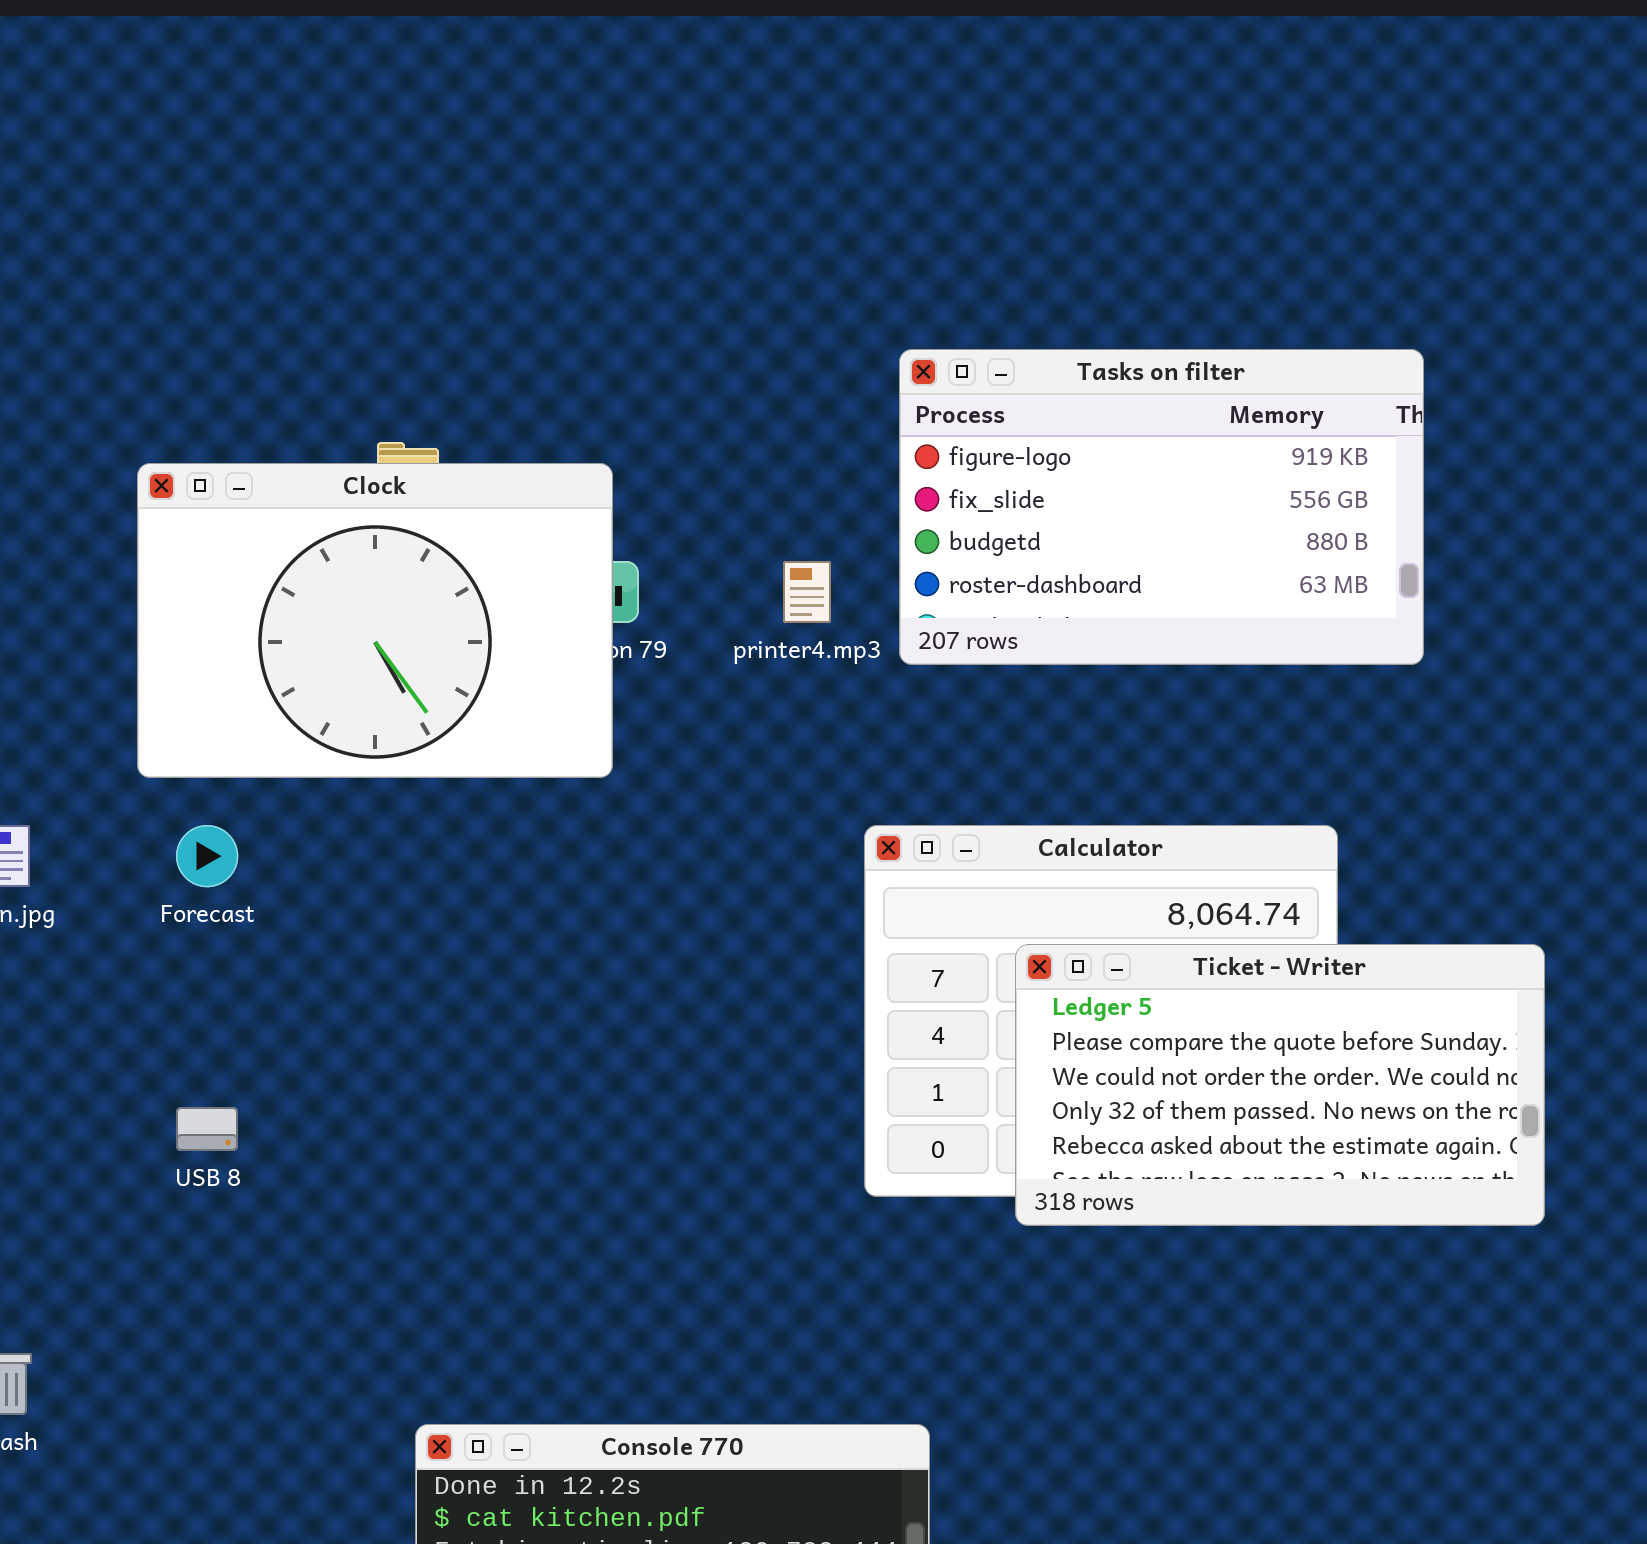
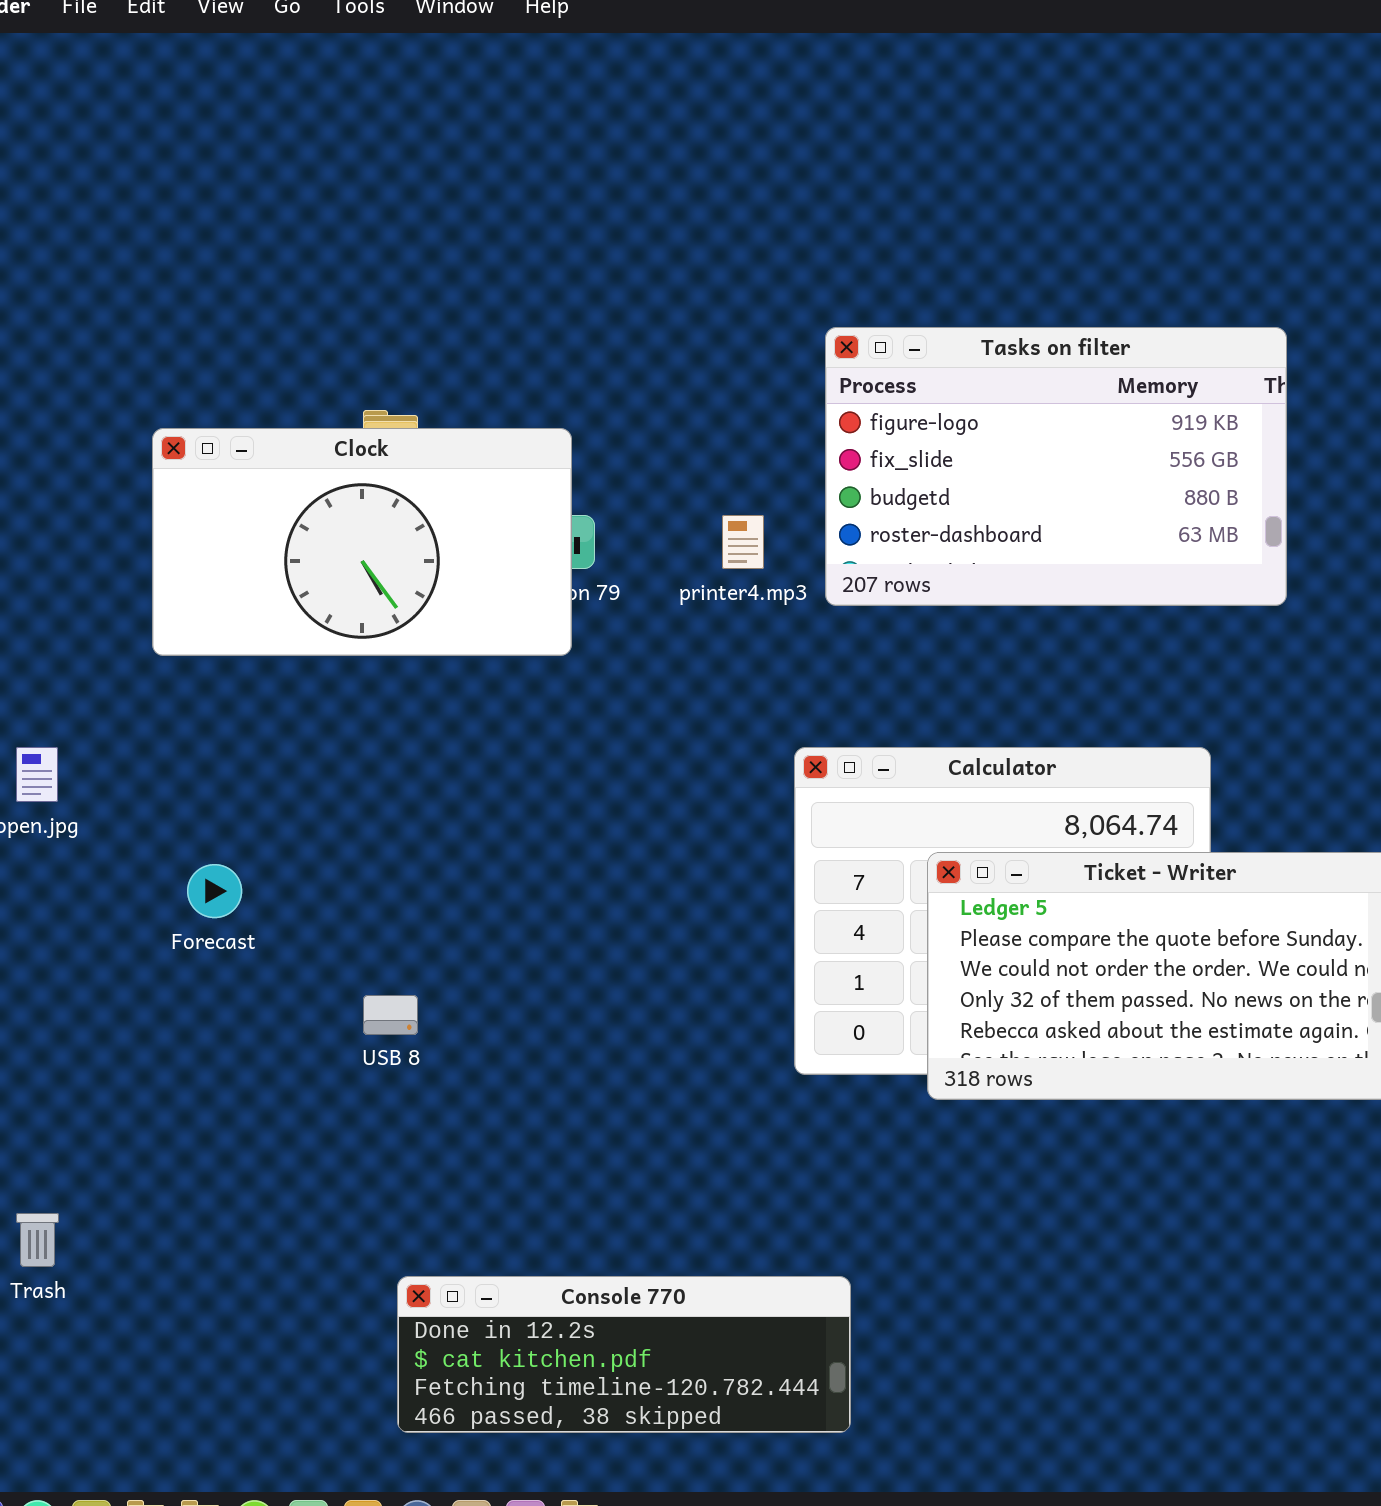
Clock: [137,463,613,778] -> [152,428,572,656], resized
Forecast: [176,825,238,887] -> [187,864,242,918], moved
USB 8: [176,1107,238,1151] -> [363,995,418,1035], moved

